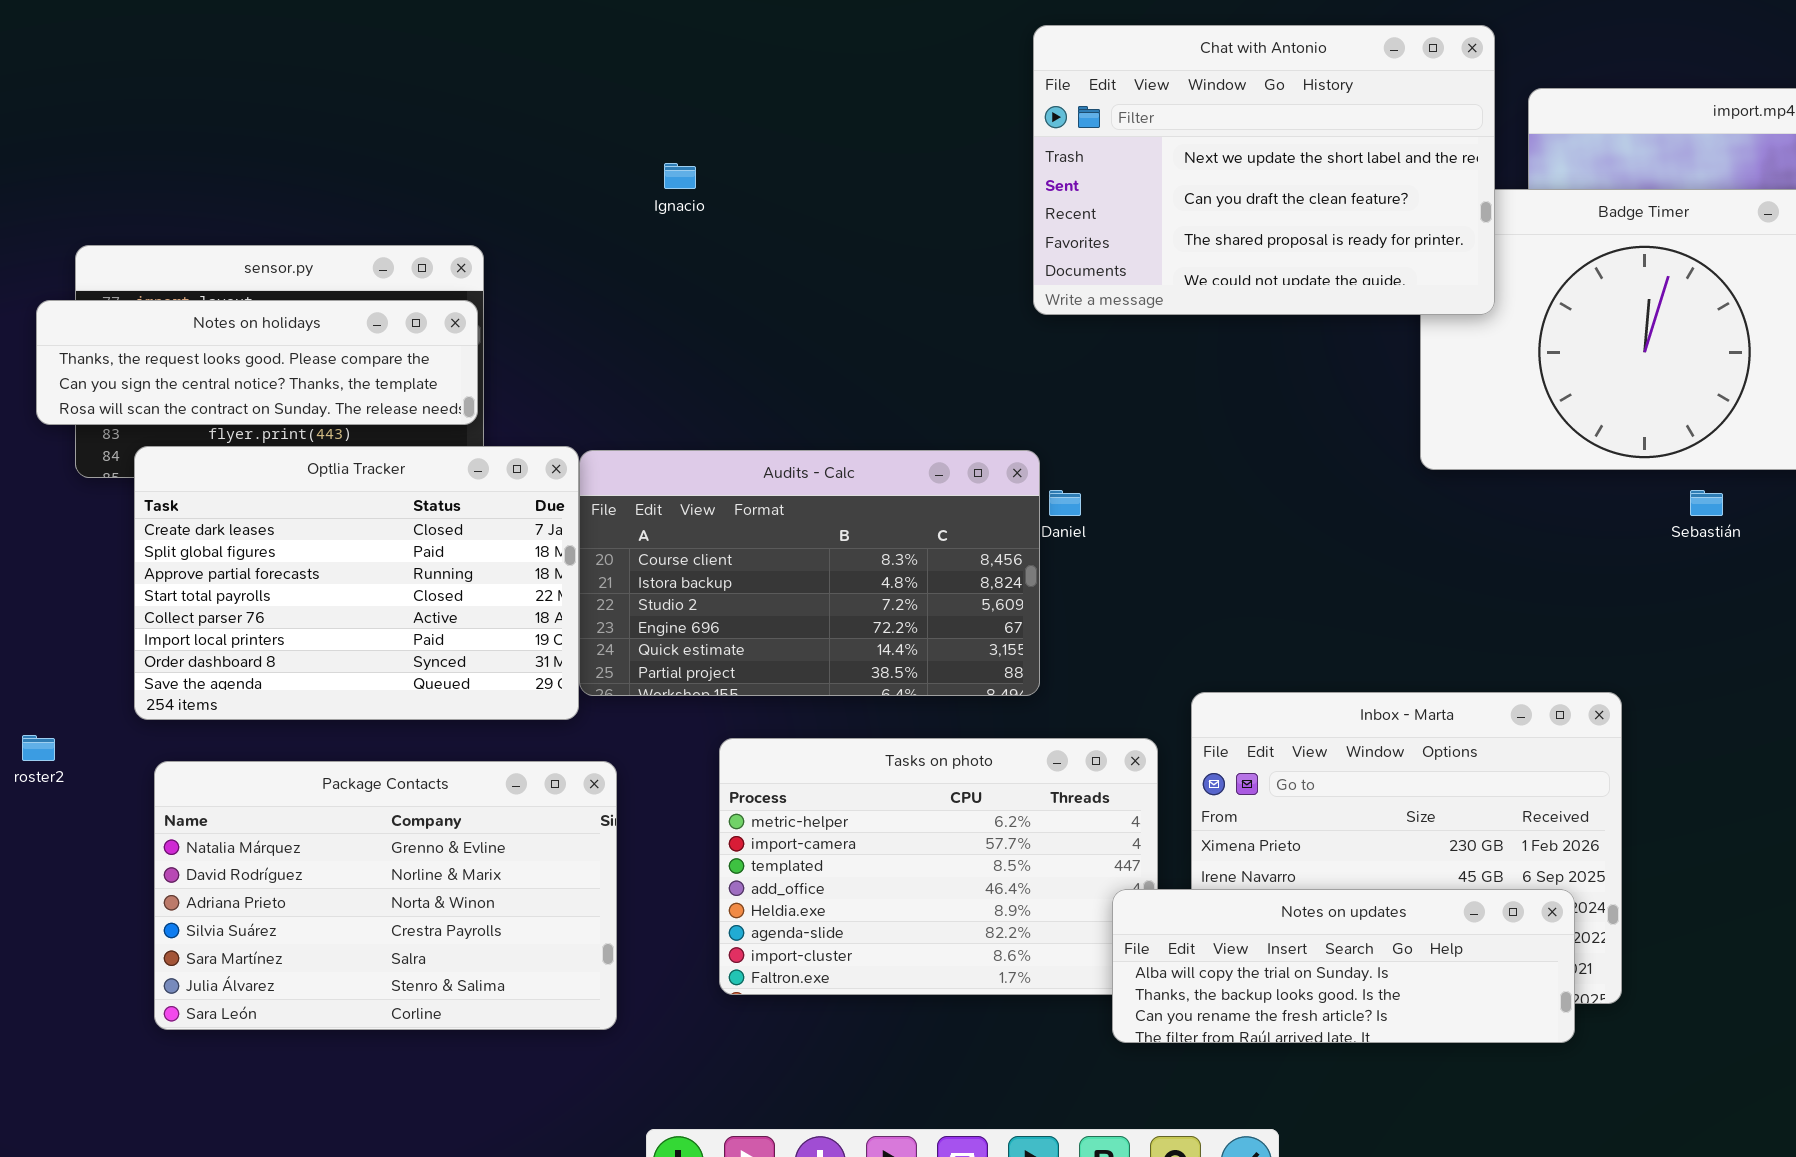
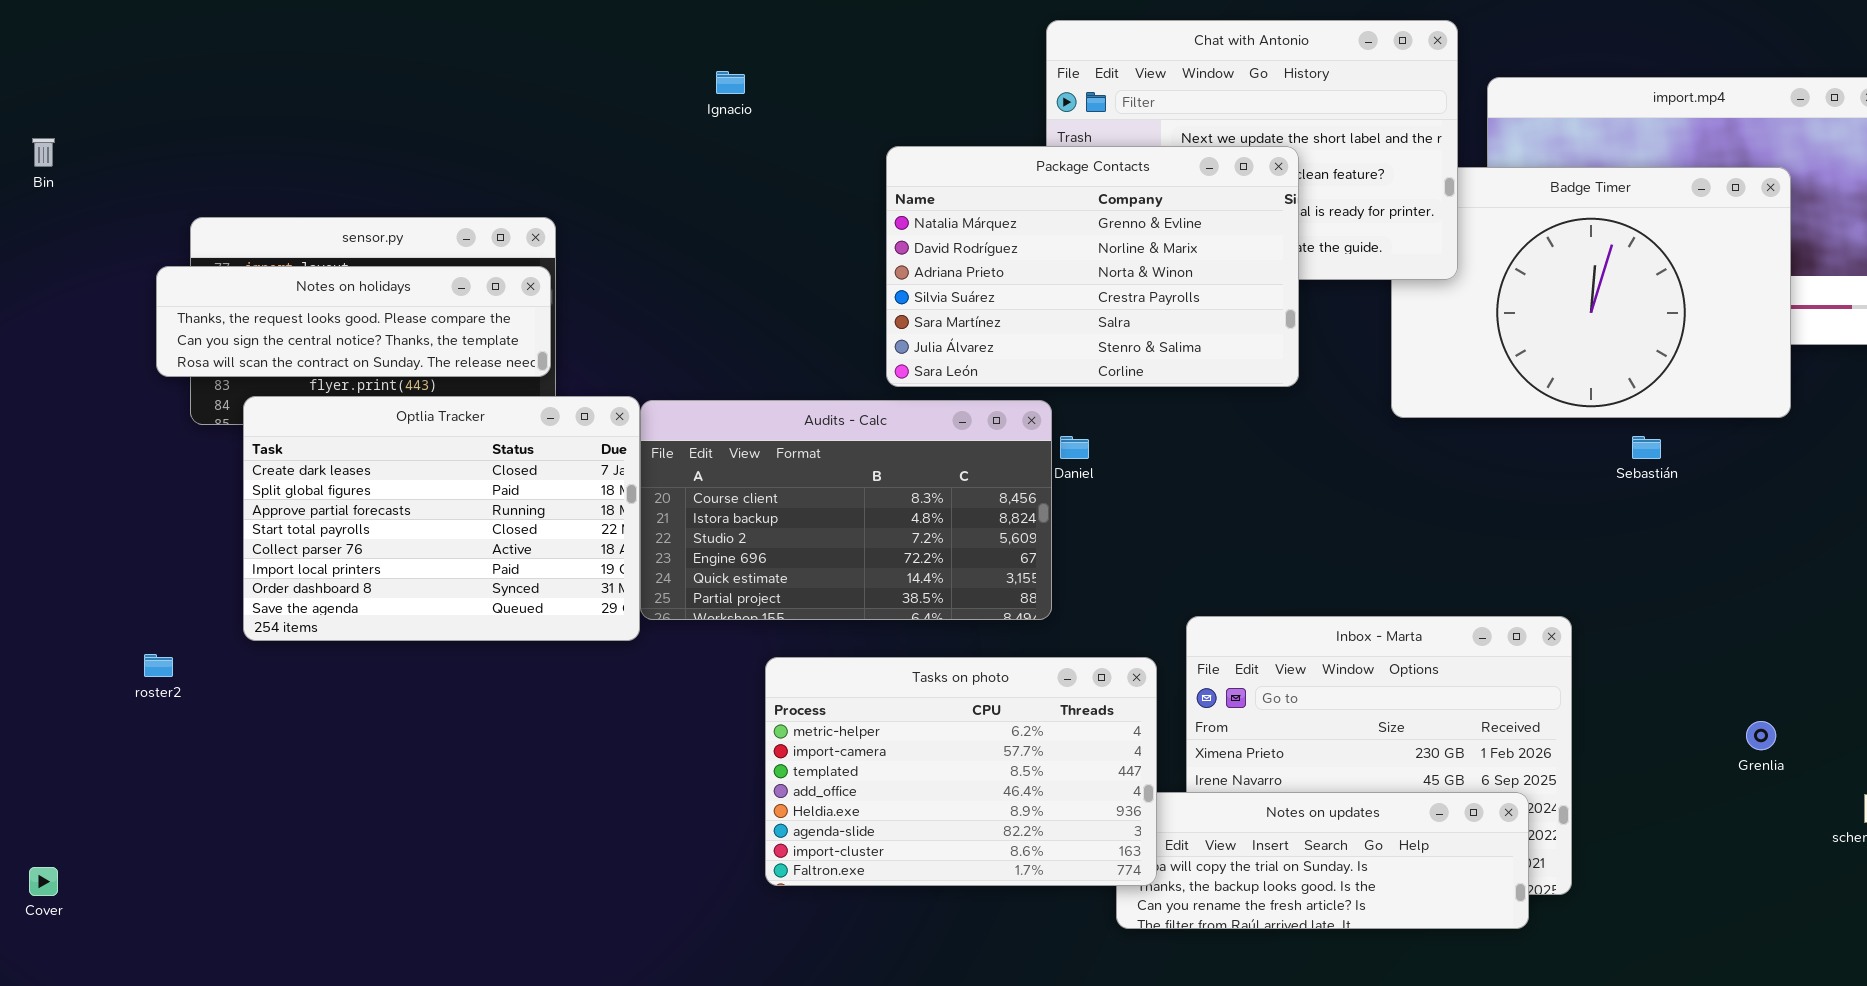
Ignacio: [664,163,696,189] -> [716,71,745,94], moved
Tasks on photo: [719,738,1158,995] -> [765,657,1157,886], raised
Package Contacts: [154,761,617,1030] -> [886,146,1299,387], moved

